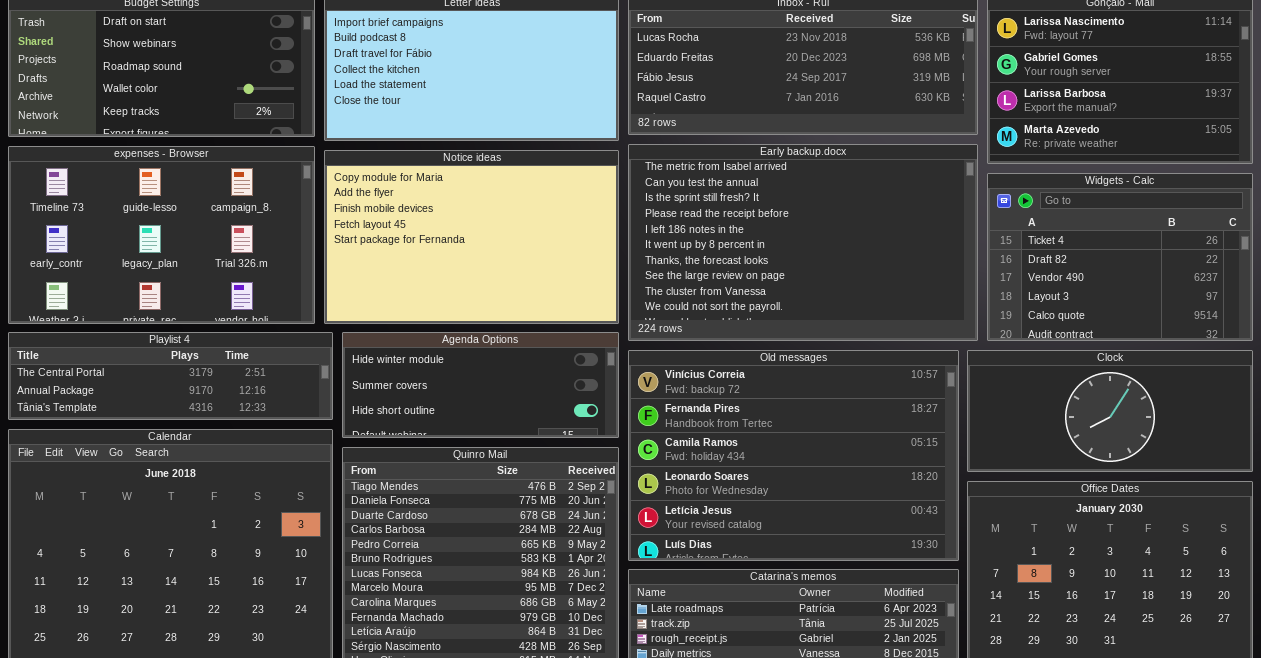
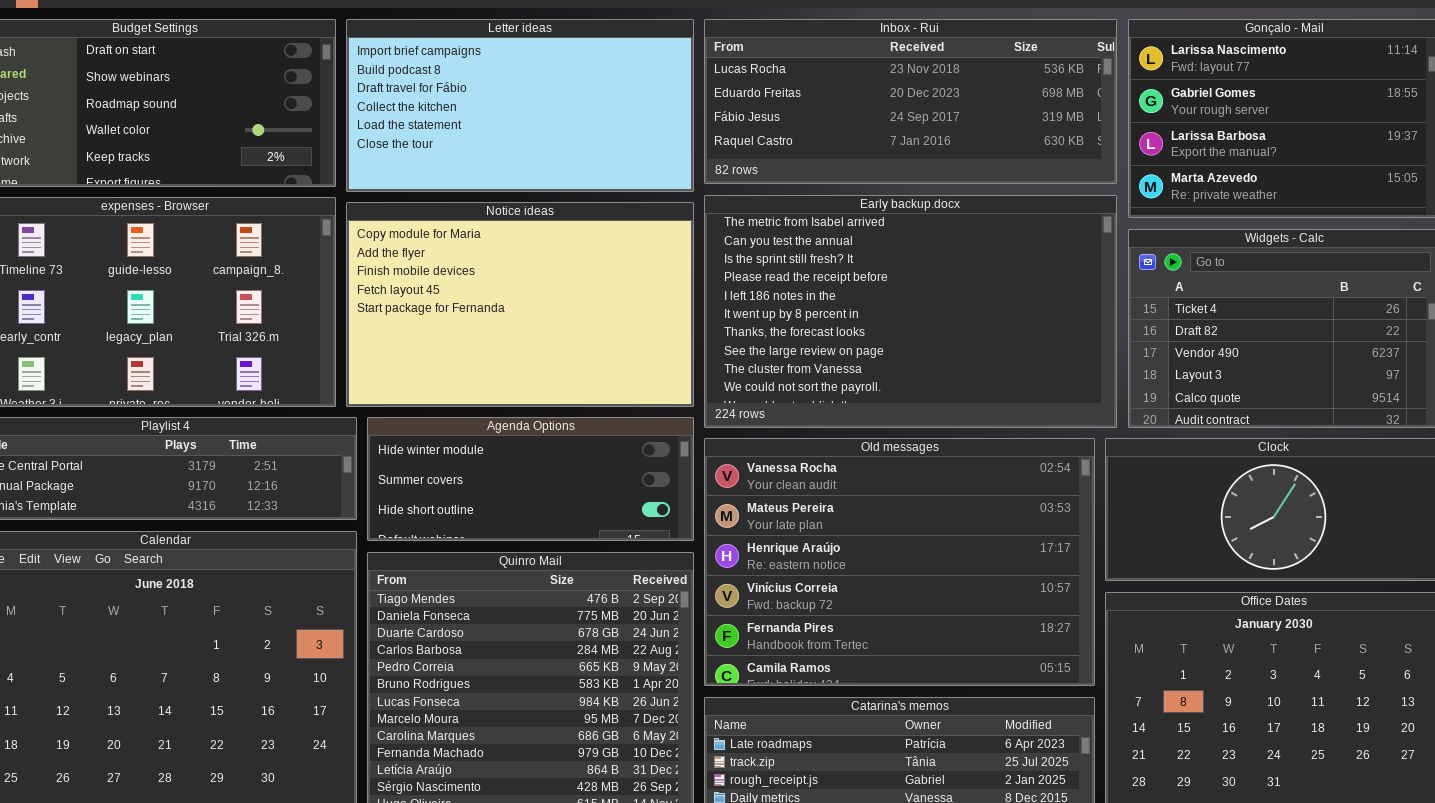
Old messages: [628,350,959,561] -> [704,438,1095,686], scrolled up 3 rows

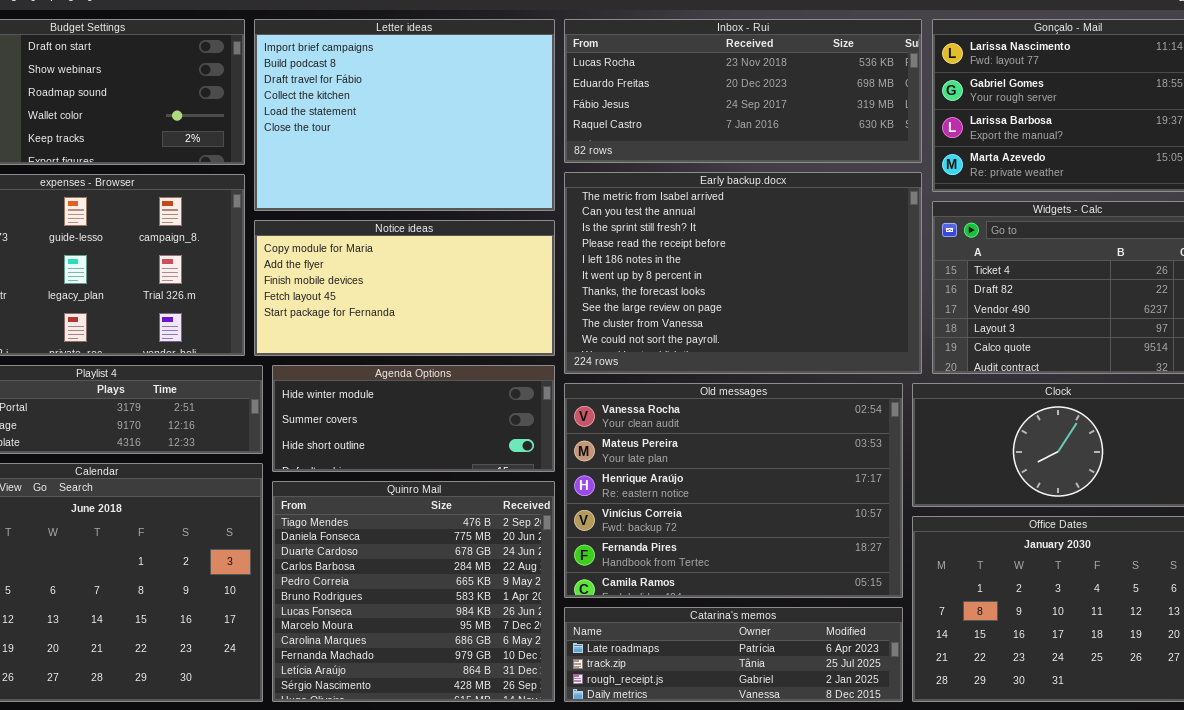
Letter ideas: [346,19,694,192] -> [254,19,555,211], resized
Notice ideas: [346,202,694,407] -> [254,220,555,356], resized

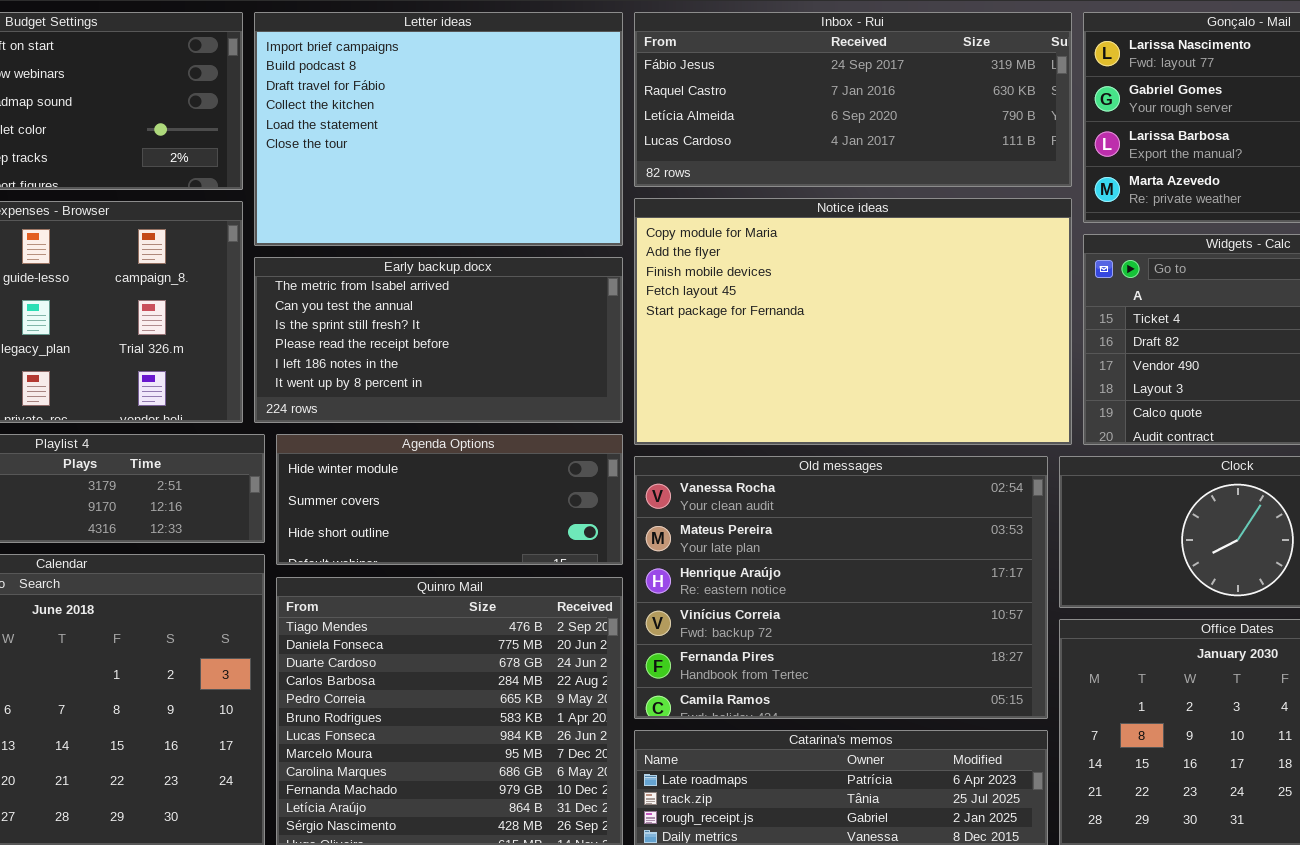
Inbox - Rui: [564,19,922,163] -> [634,12,1072,187], scrolled down 2 rows
Early backup.docx: [564,172,922,374] -> [254,257,623,423], moved, resized
Notice ideas: [254,220,555,356] -> [634,198,1072,445], moved, resized

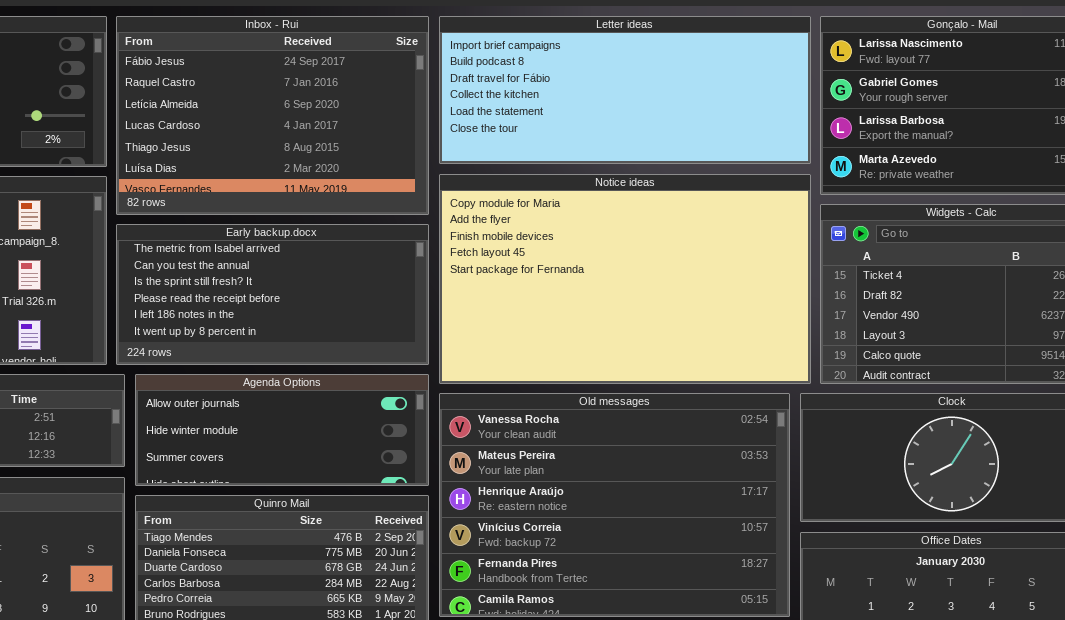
Letter ideas: [254,12,623,246] -> [439,16,811,164], moved, resized
Inbox - Rui: [634,12,1072,187] -> [116,16,429,215], moved, resized
Agenda Options: [276,434,623,565] -> [135,374,429,486], scrolled up 1 row

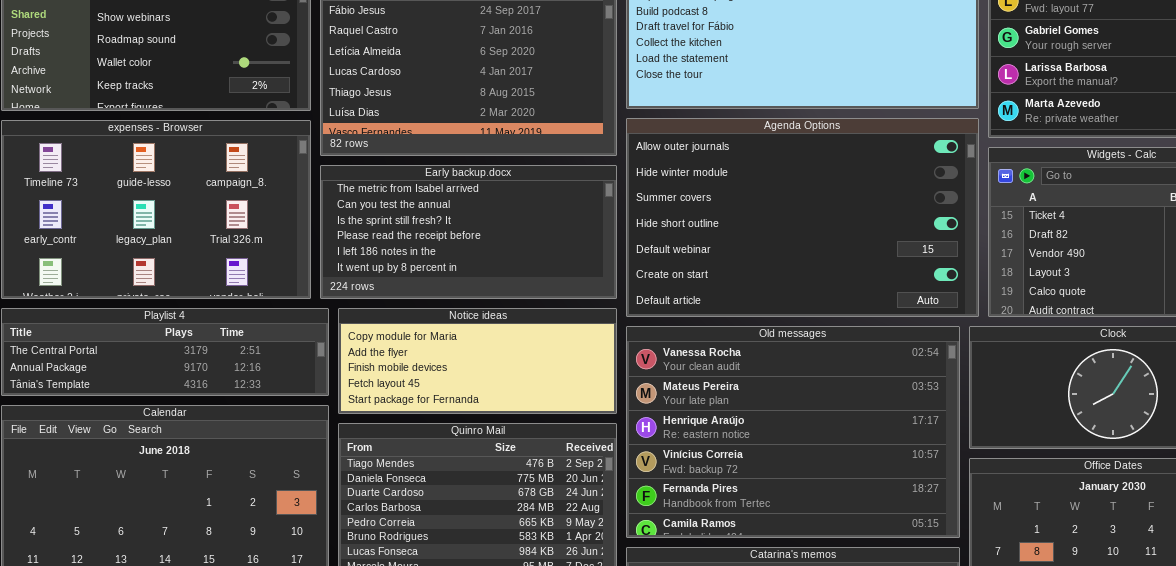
Notice ideas: [439,174,811,384] -> [338,308,617,414], moved, resized
Agenda Options: [135,374,429,486] -> [626,118,979,317], moved, resized

